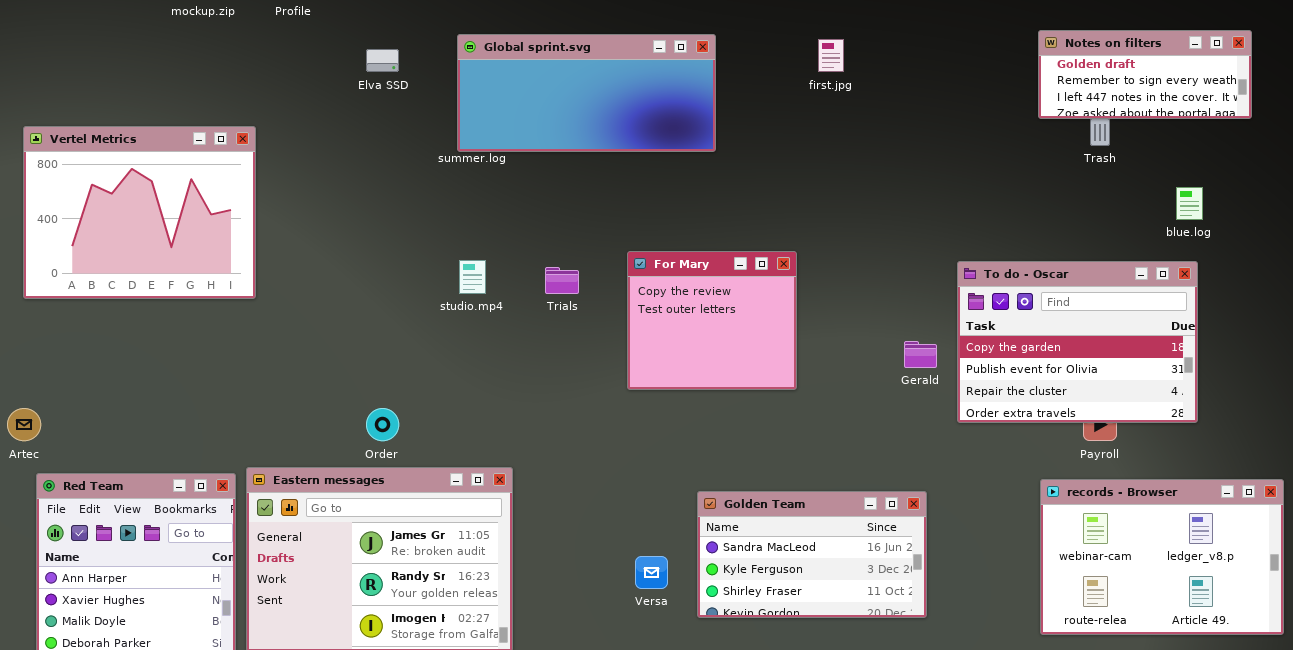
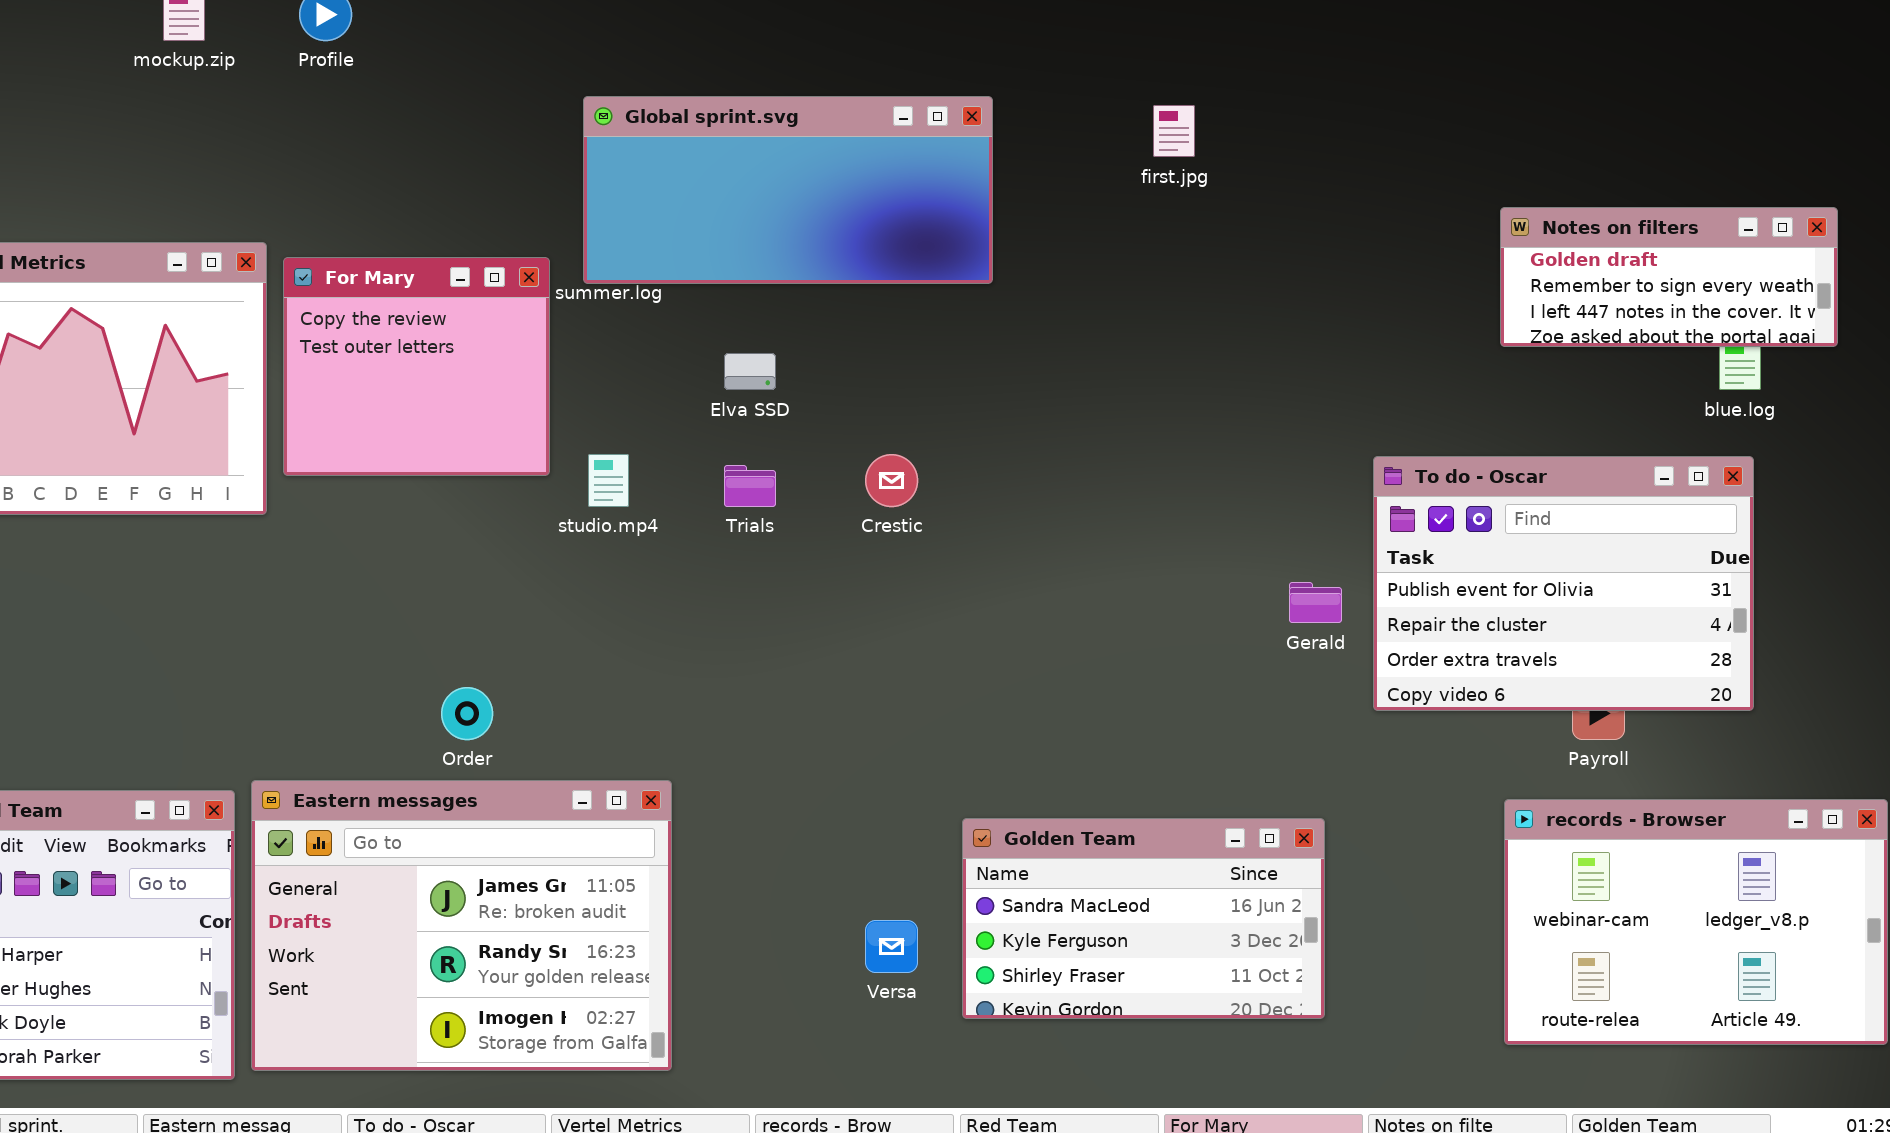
Notes on filters: [1038,30,1252,119] -> [1500,207,1838,347], moved
Elva SSD: [366,49,399,72] -> [724,353,776,390], moved
For Mary: [627,251,797,390] -> [283,257,550,476], moved
To do - Oscar: [957,261,1198,423] -> [1373,456,1754,711], scrolled down 1 row

